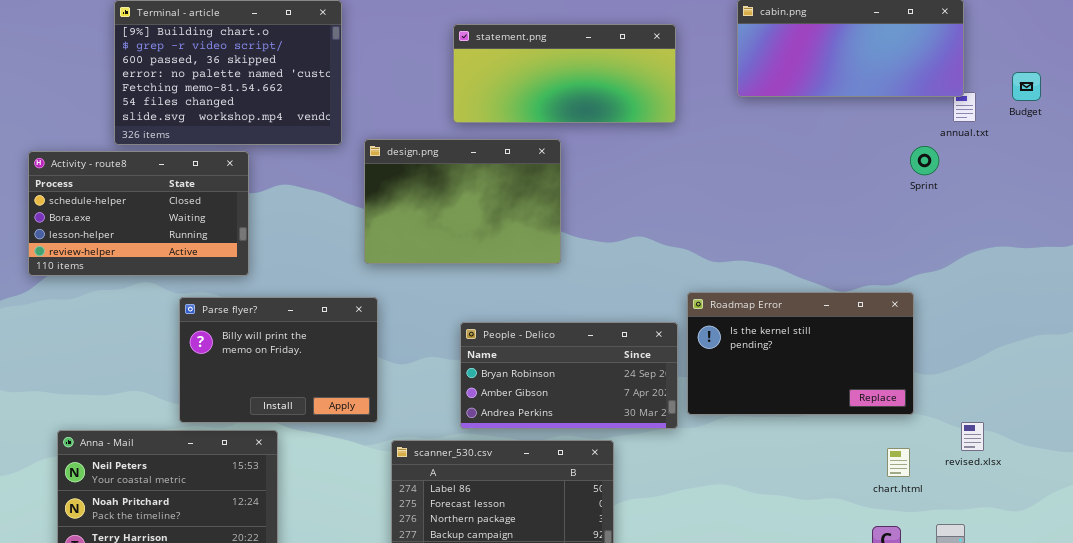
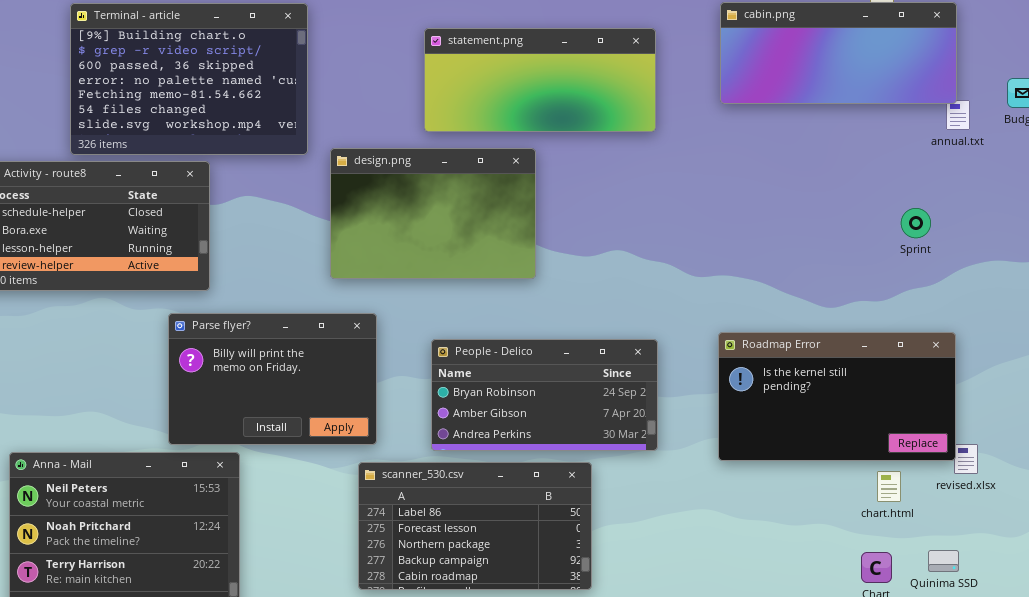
Sprint: [910,146,939,175] -> [901,208,931,238], moved
Roadmap Error: [687,292,914,415] -> [718,332,956,461], moved
Parse flyer?: [179,297,378,423] -> [168,313,377,445], moved

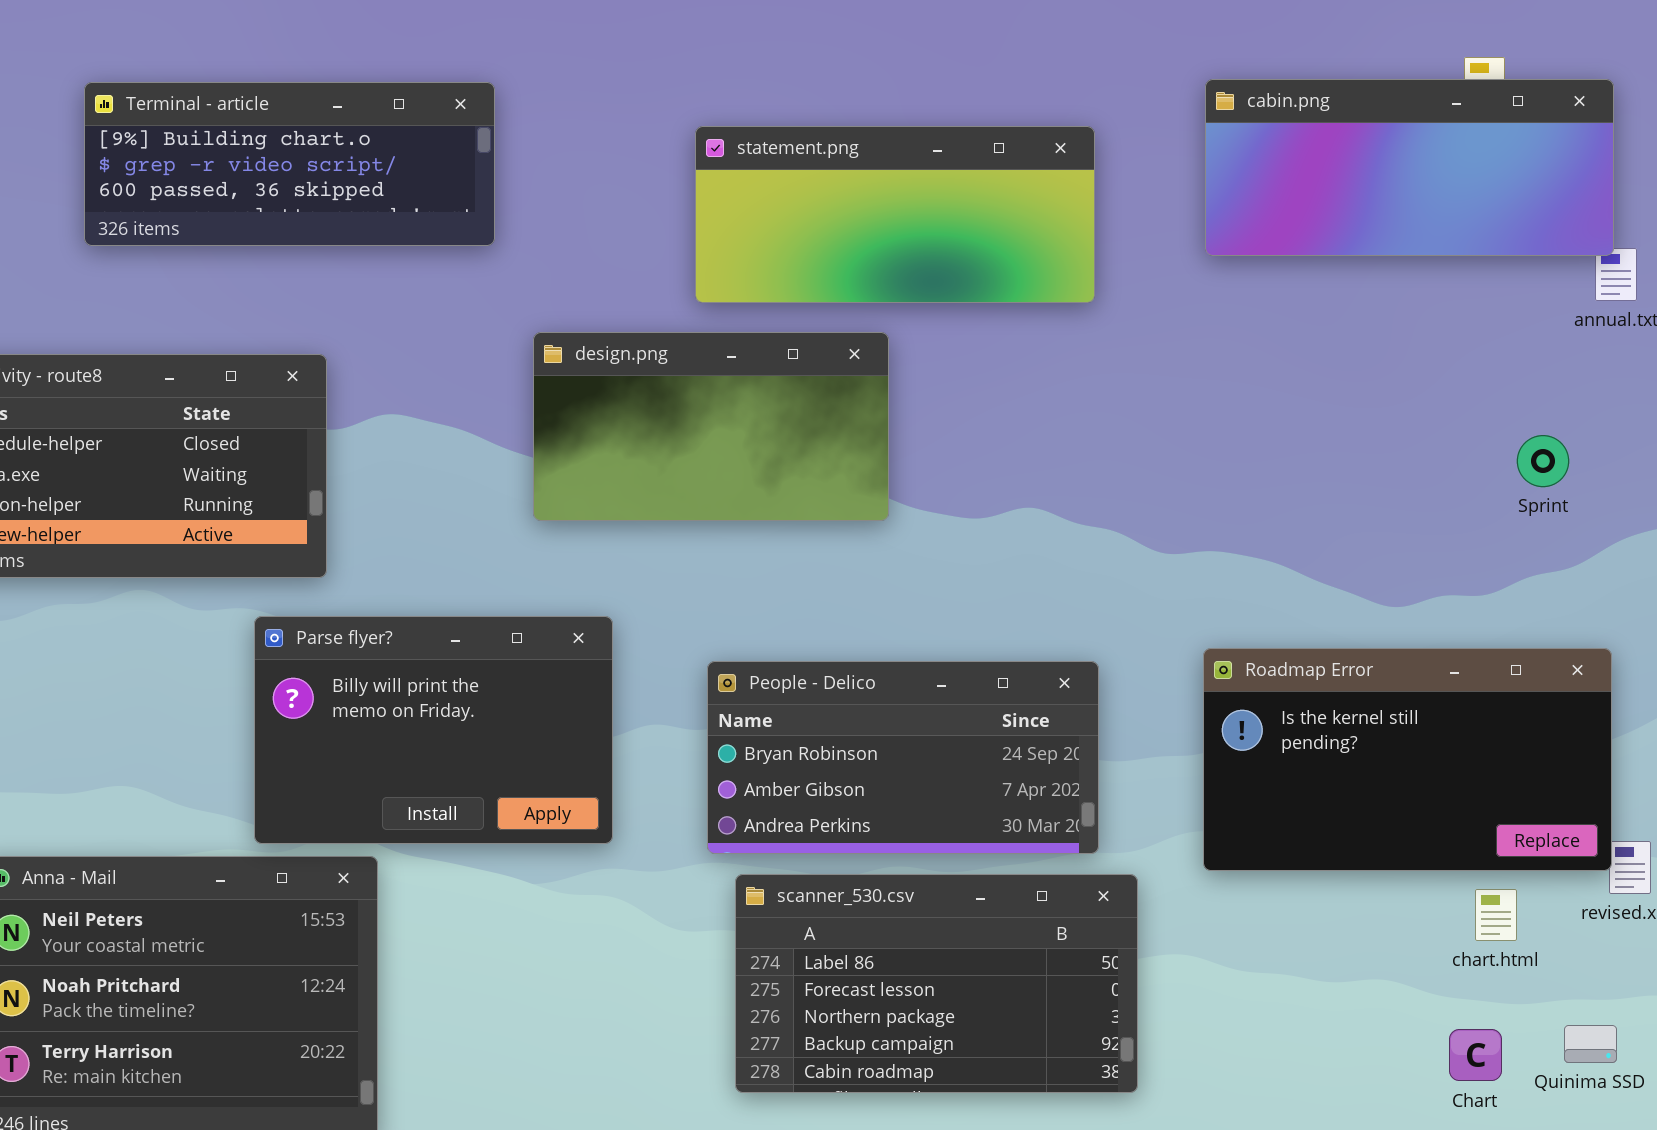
Terminal - article: [70,3,308,155] -> [84,82,495,246], resized
design.png: [330,148,536,279] -> [533,332,889,521], resized
scanner_530.csv: [358,462,592,590] -> [735,874,1138,1093], moved

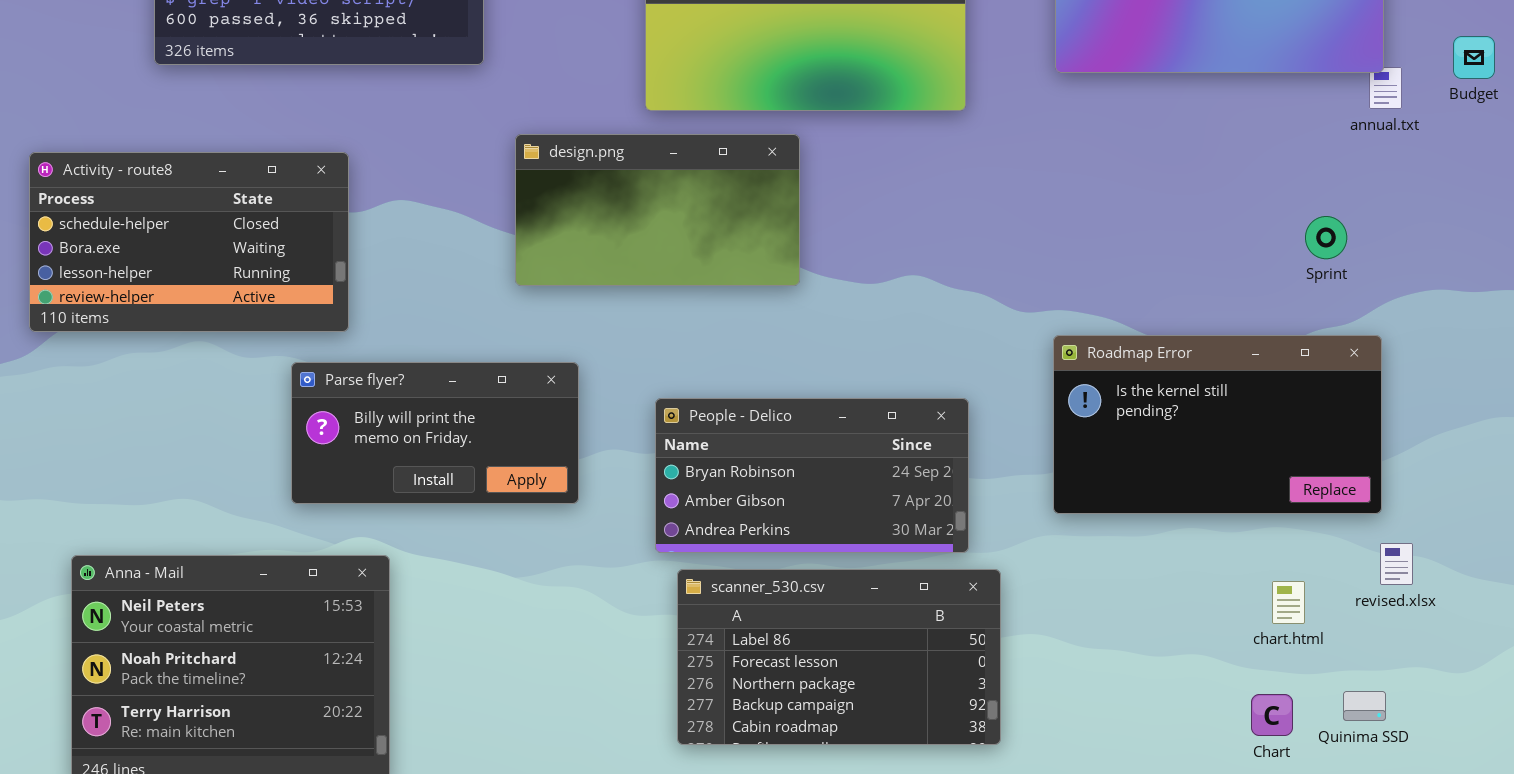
Parse flyer?: [254,616,613,844] -> [291,362,579,504], resized
Roadmap Error: [1203,648,1612,871] -> [1053,335,1382,514], moved

